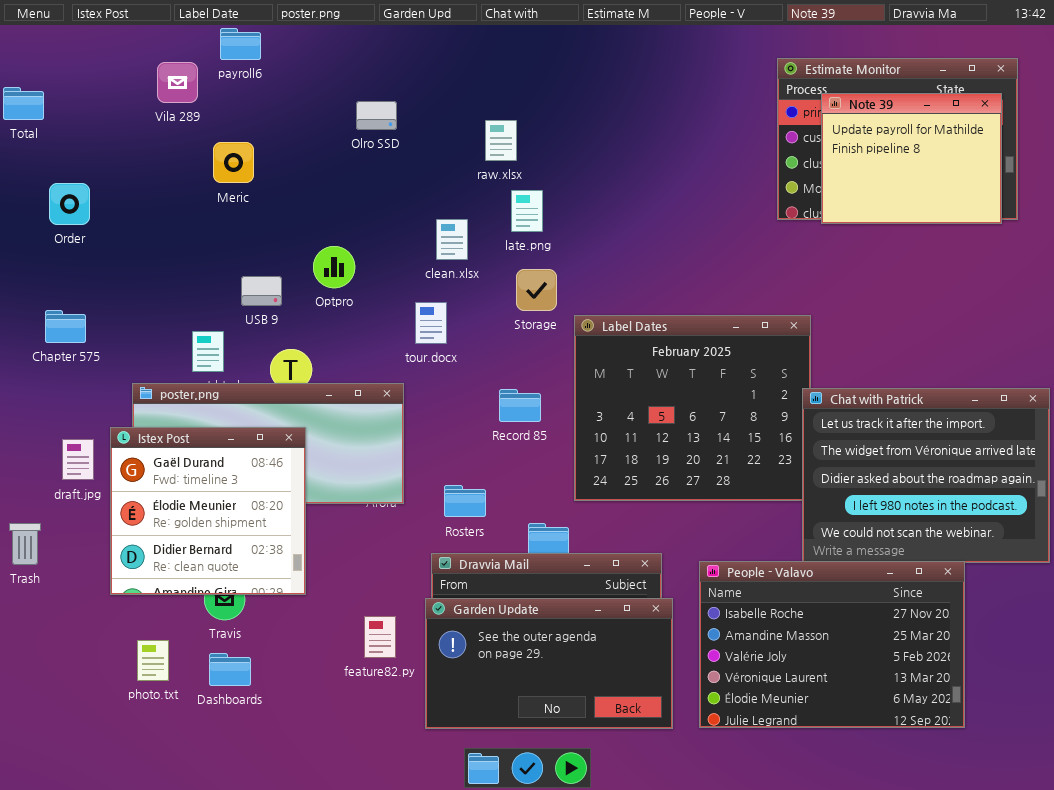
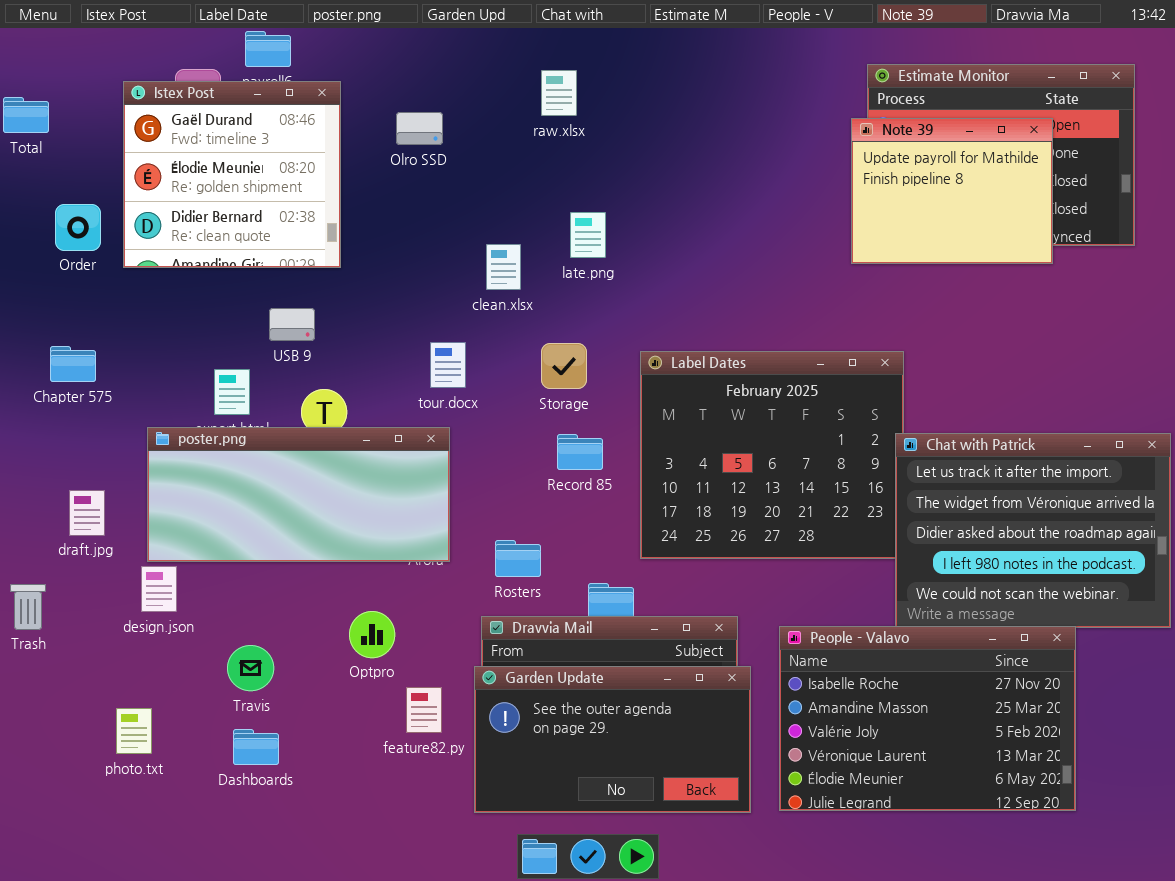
Note 39: [821,93,1002,224] -> [851,118,1053,264], moved
raw.xlsx: [485,120,517,161] -> [541,70,577,116], moved
Optpro: [313,246,355,288] -> [349,611,395,658], moved
Storage: [516,269,557,311] -> [541,343,587,389], moved
tour.docx: [415,302,447,344] -> [430,342,466,388], moved
Istex Post: [110,427,306,595] -> [123,81,341,268], moved
photo.txt: [137,640,169,681] -> [116,708,152,754], moved

